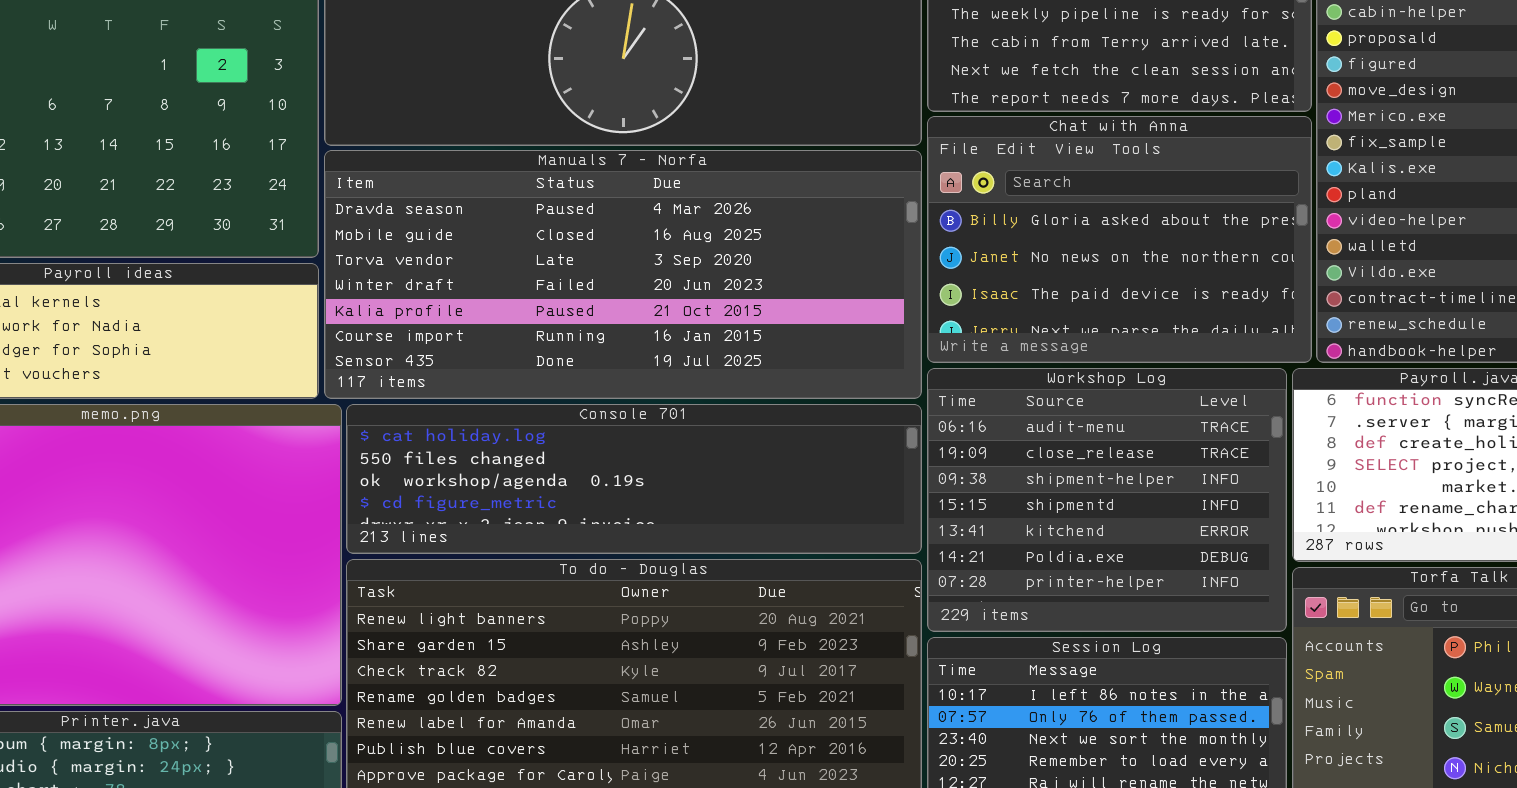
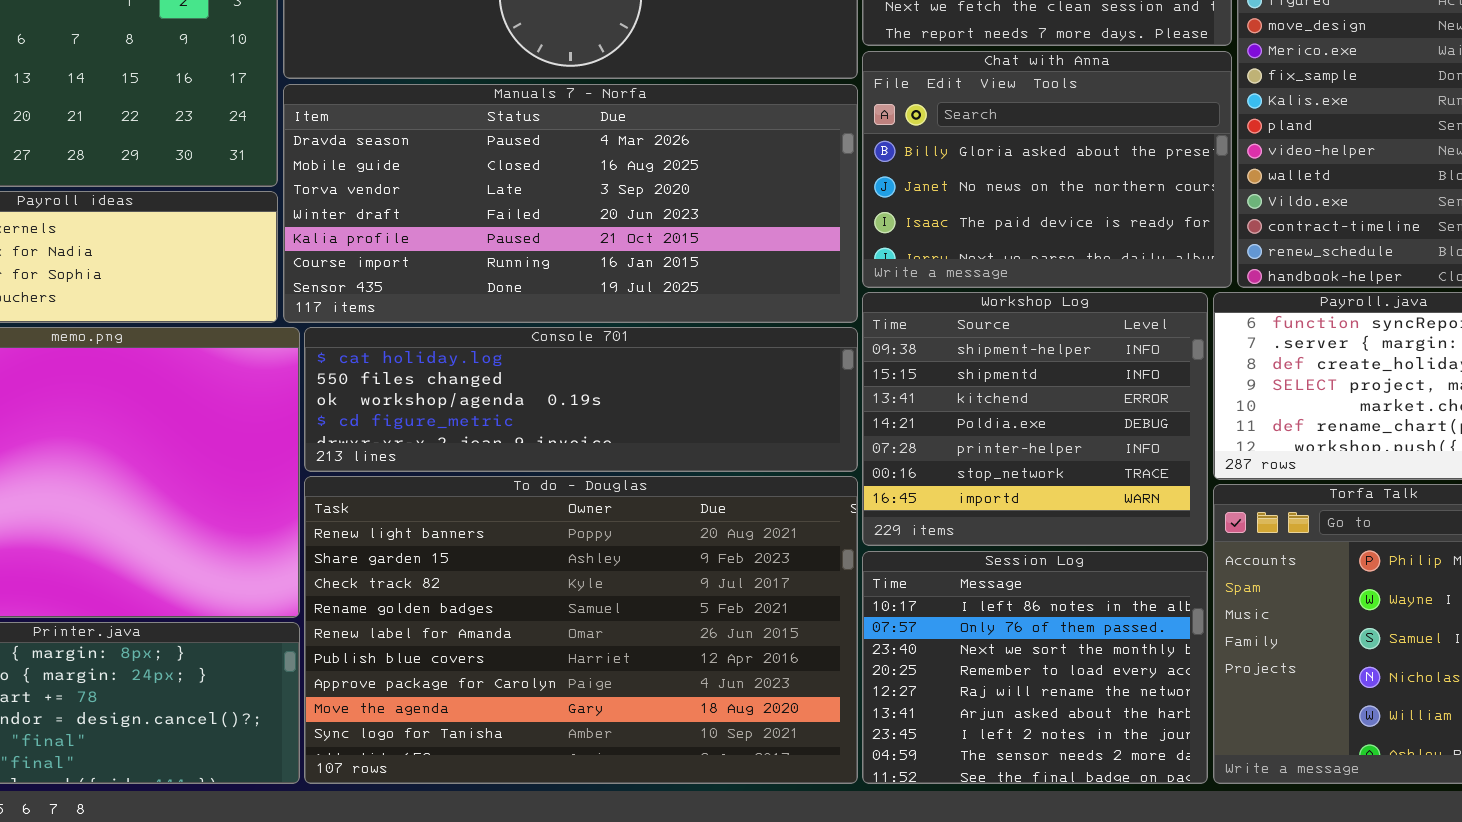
Workshop Log: [927,368,1287,632] -> [862,292,1208,546], scrolled down 2 rows

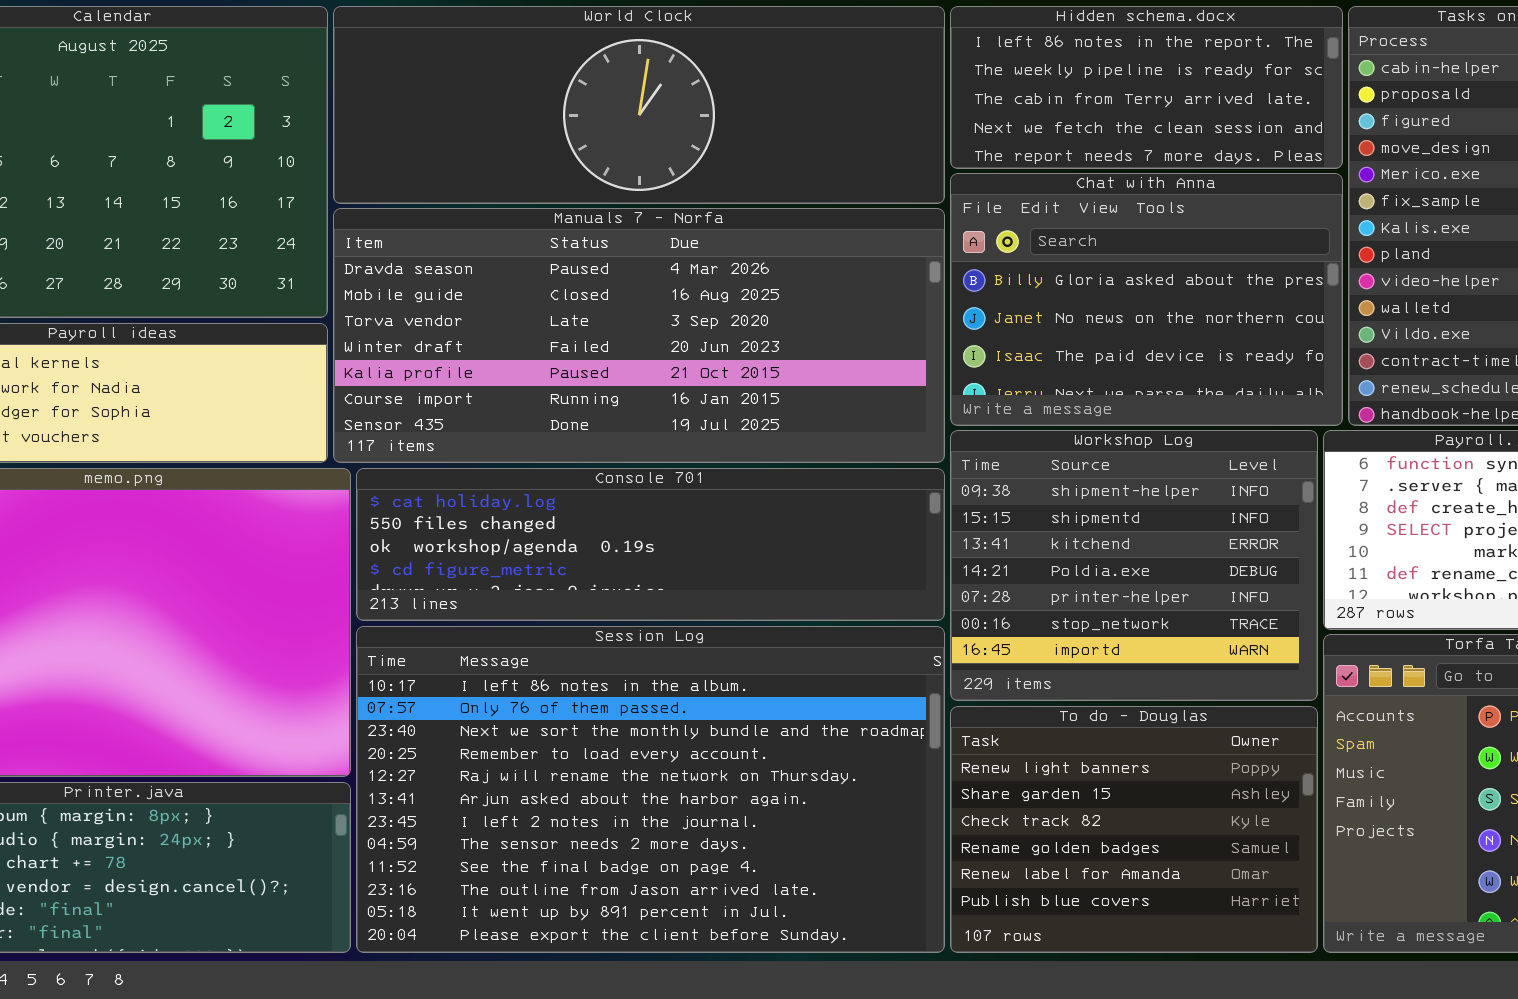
To do - Douglas: [304,476,858,784] -> [950,706,1318,953], moved, resized
Session Log: [862,551,1208,784] -> [356,626,945,953], moved, resized

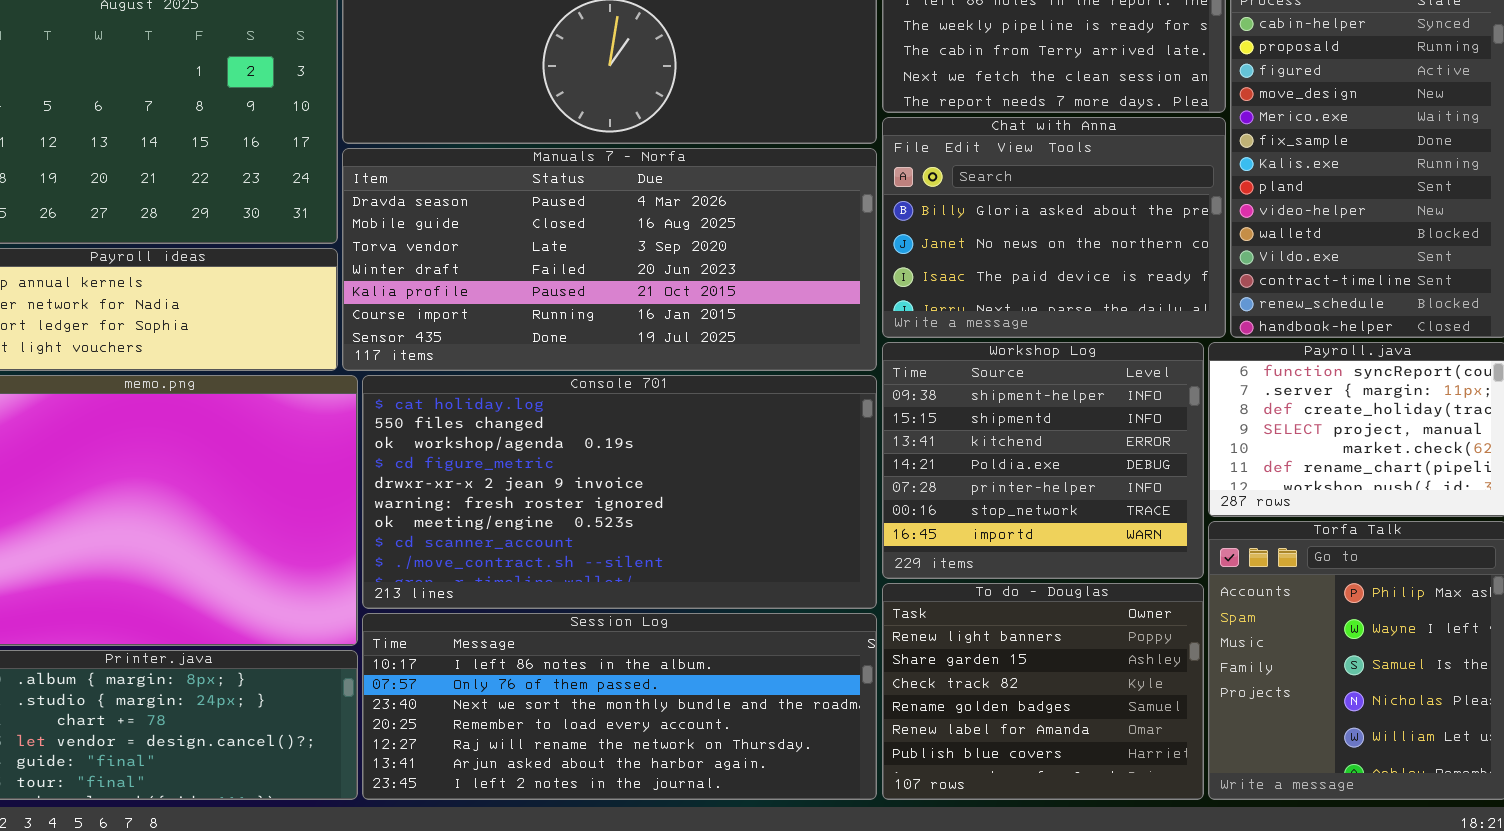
Console 701: [356,468,945,621] -> [362,375,877,609], resized
Session Log: [356,626,945,953] -> [362,613,877,800], resized

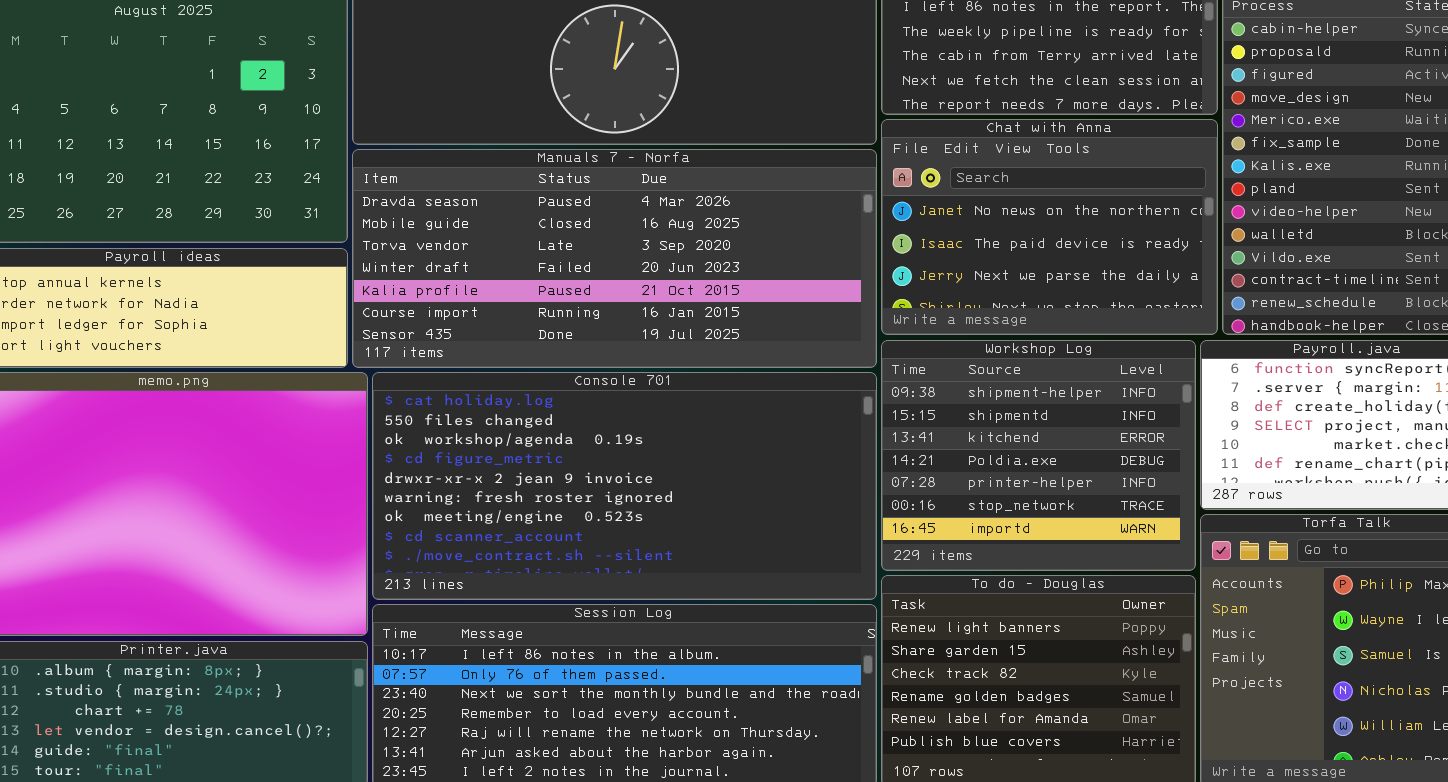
Chat with Anna: [882,117,1226,338] -> [881,119,1218,335], scrolled down 1 row

